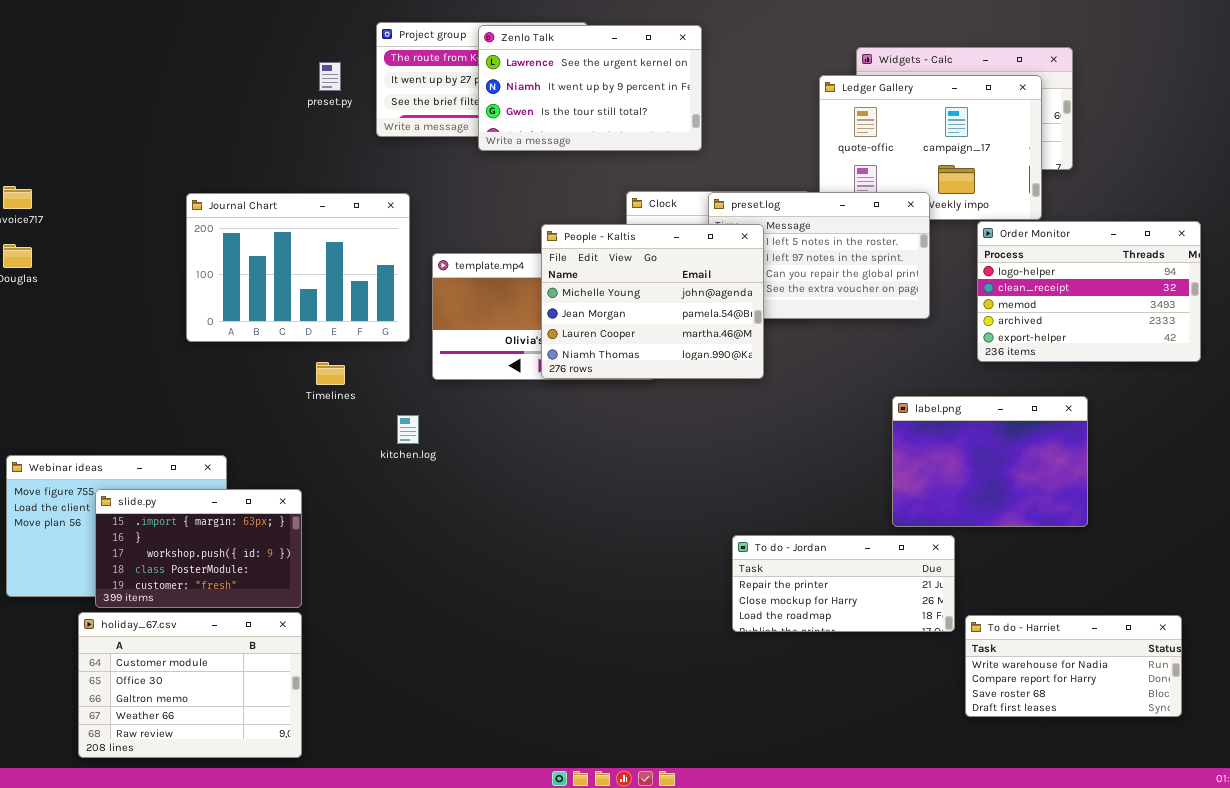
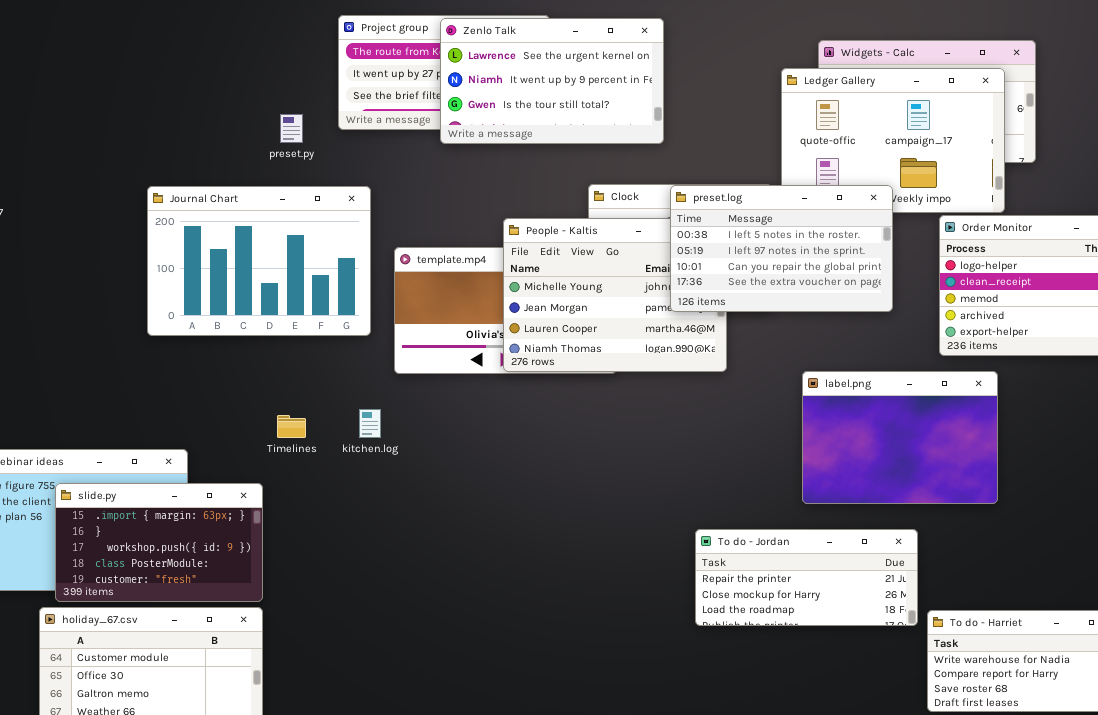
preset.py: [319,62,341,91] -> [280,114,303,143], moved
preset.log: [708,192,930,319] -> [670,185,893,312], raised
Timelines: [316,362,345,385] -> [277,415,306,438], moved
label.png: [892,396,1088,527] -> [802,371,998,504], moved

